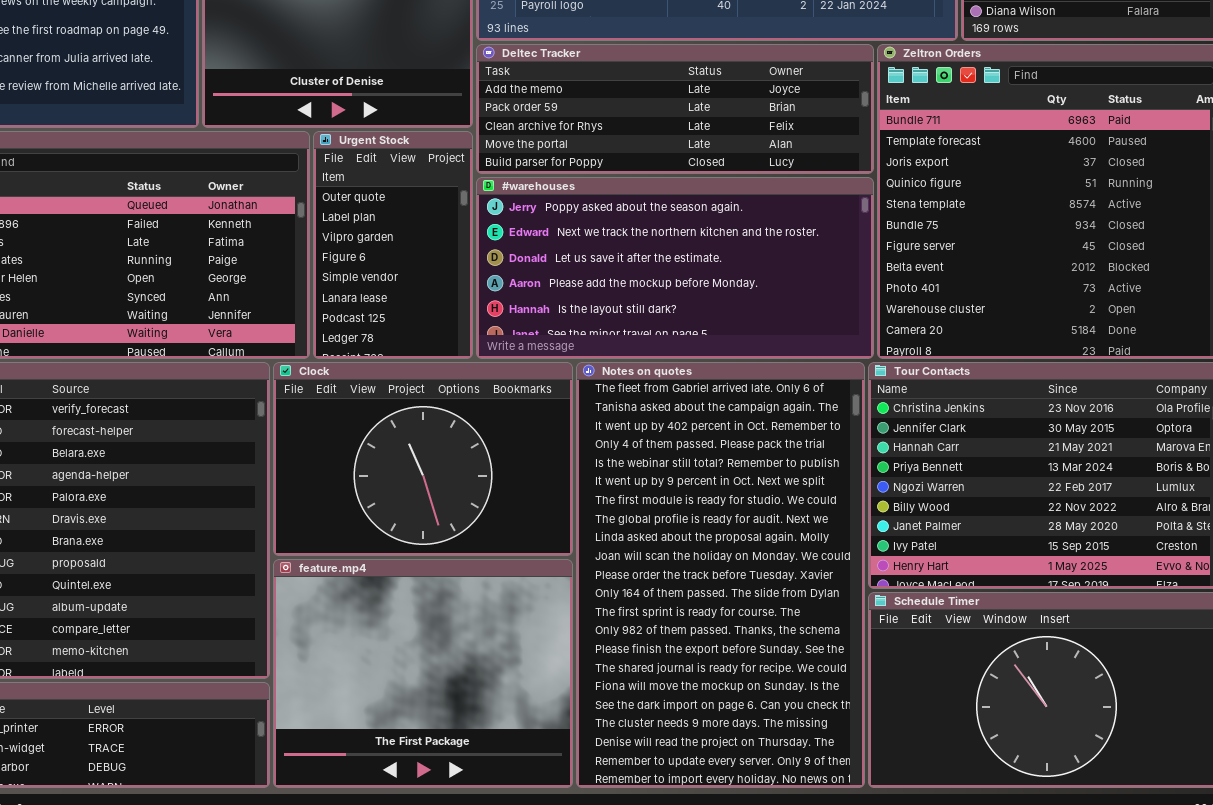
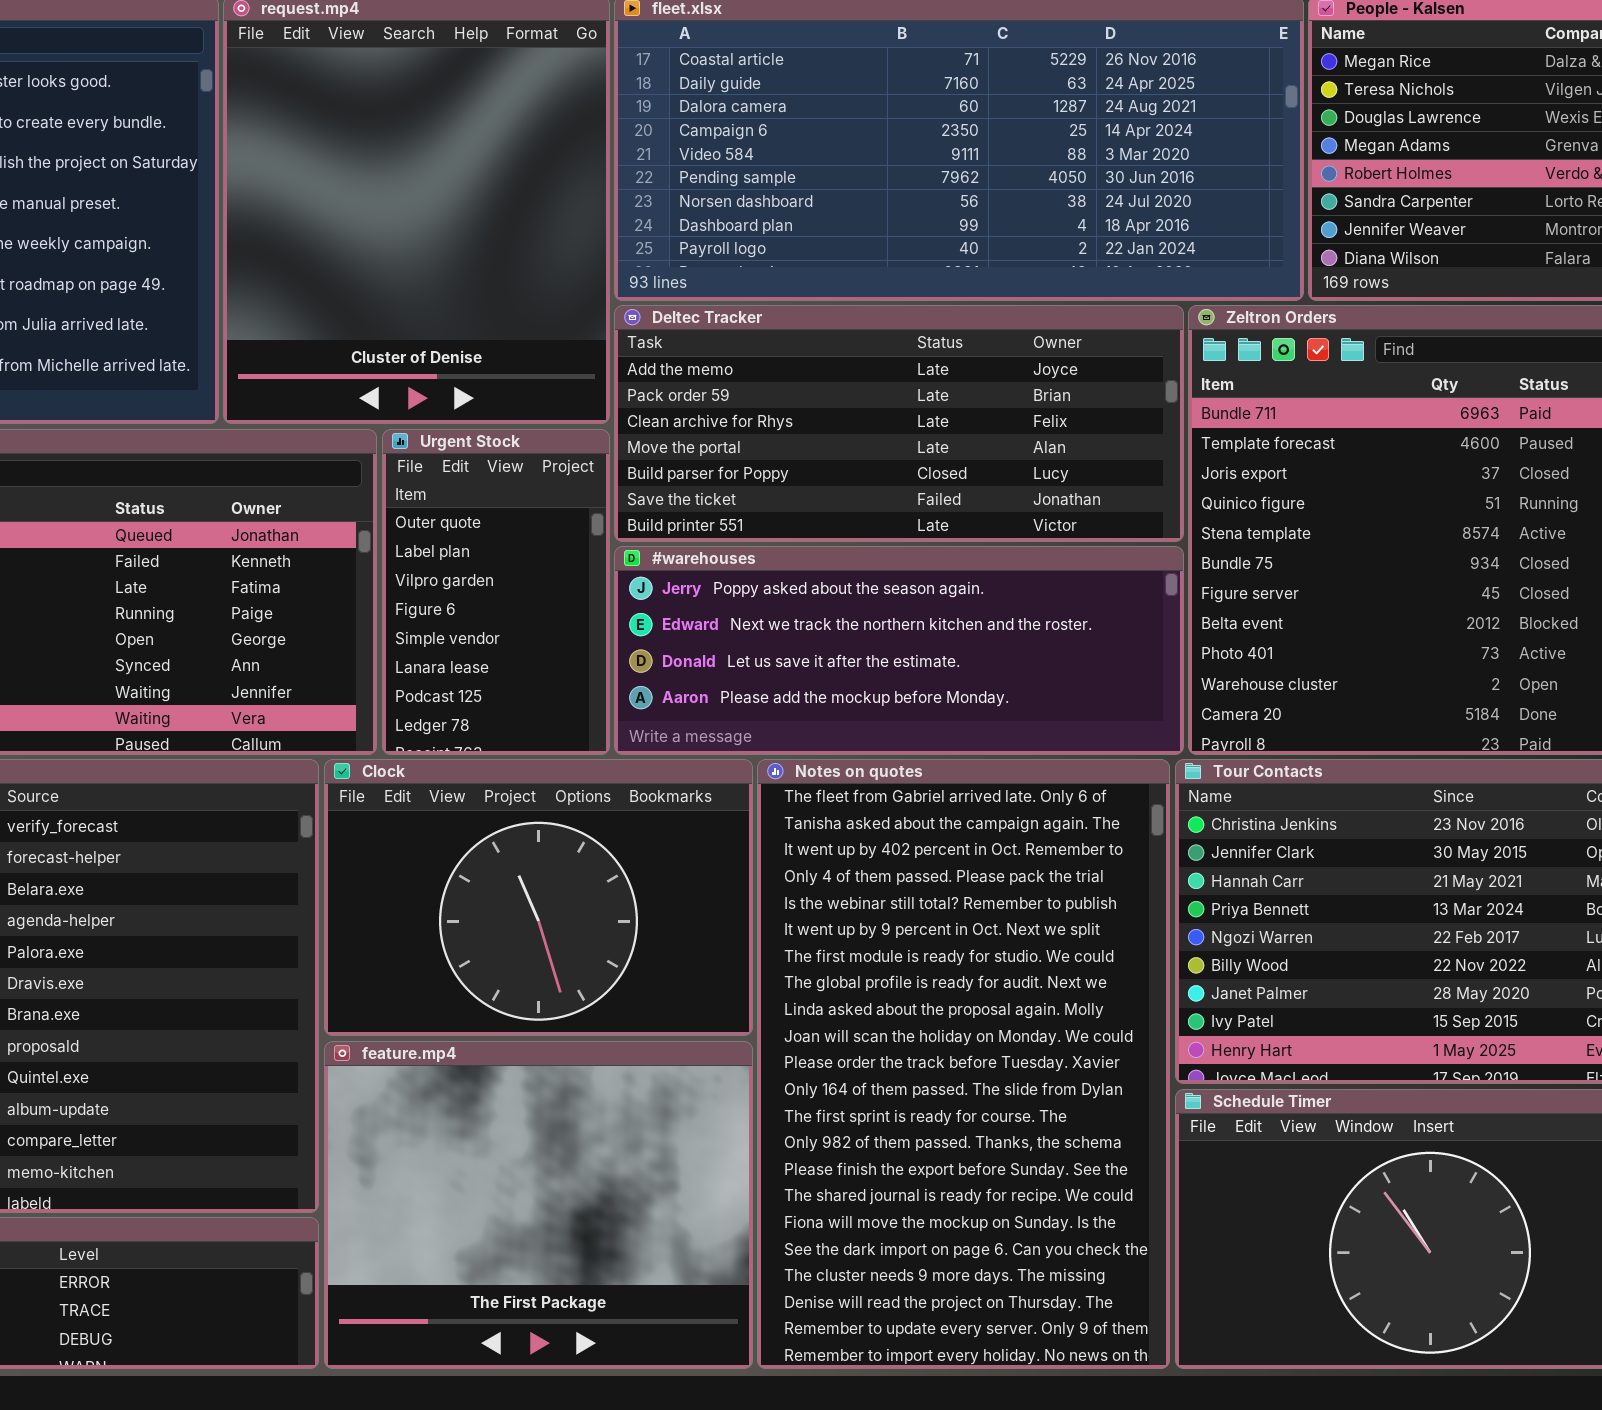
Deltec Tracker: [476,44,874,174] -> [614,305,1184,542], resized
#warehouses: [476,177,874,359] -> [614,546,1184,755], resized

